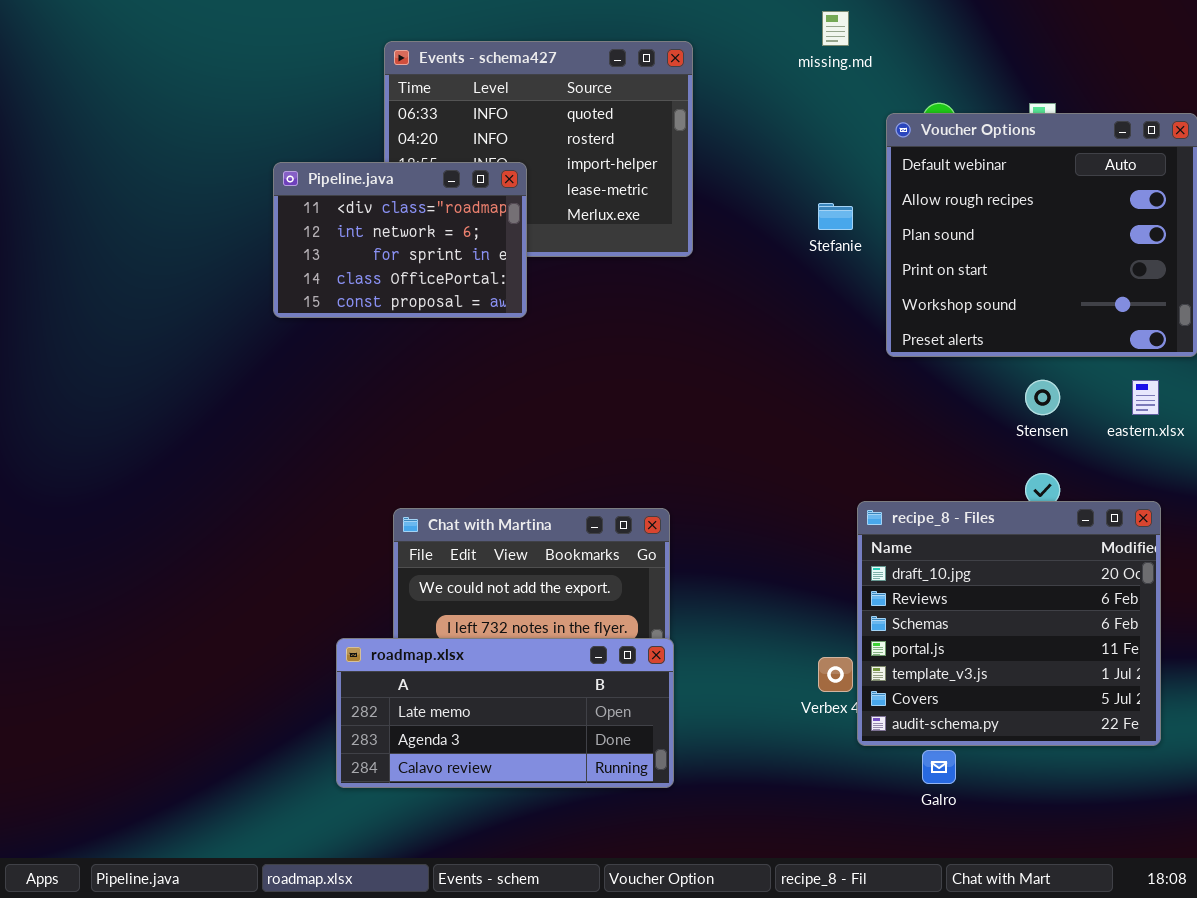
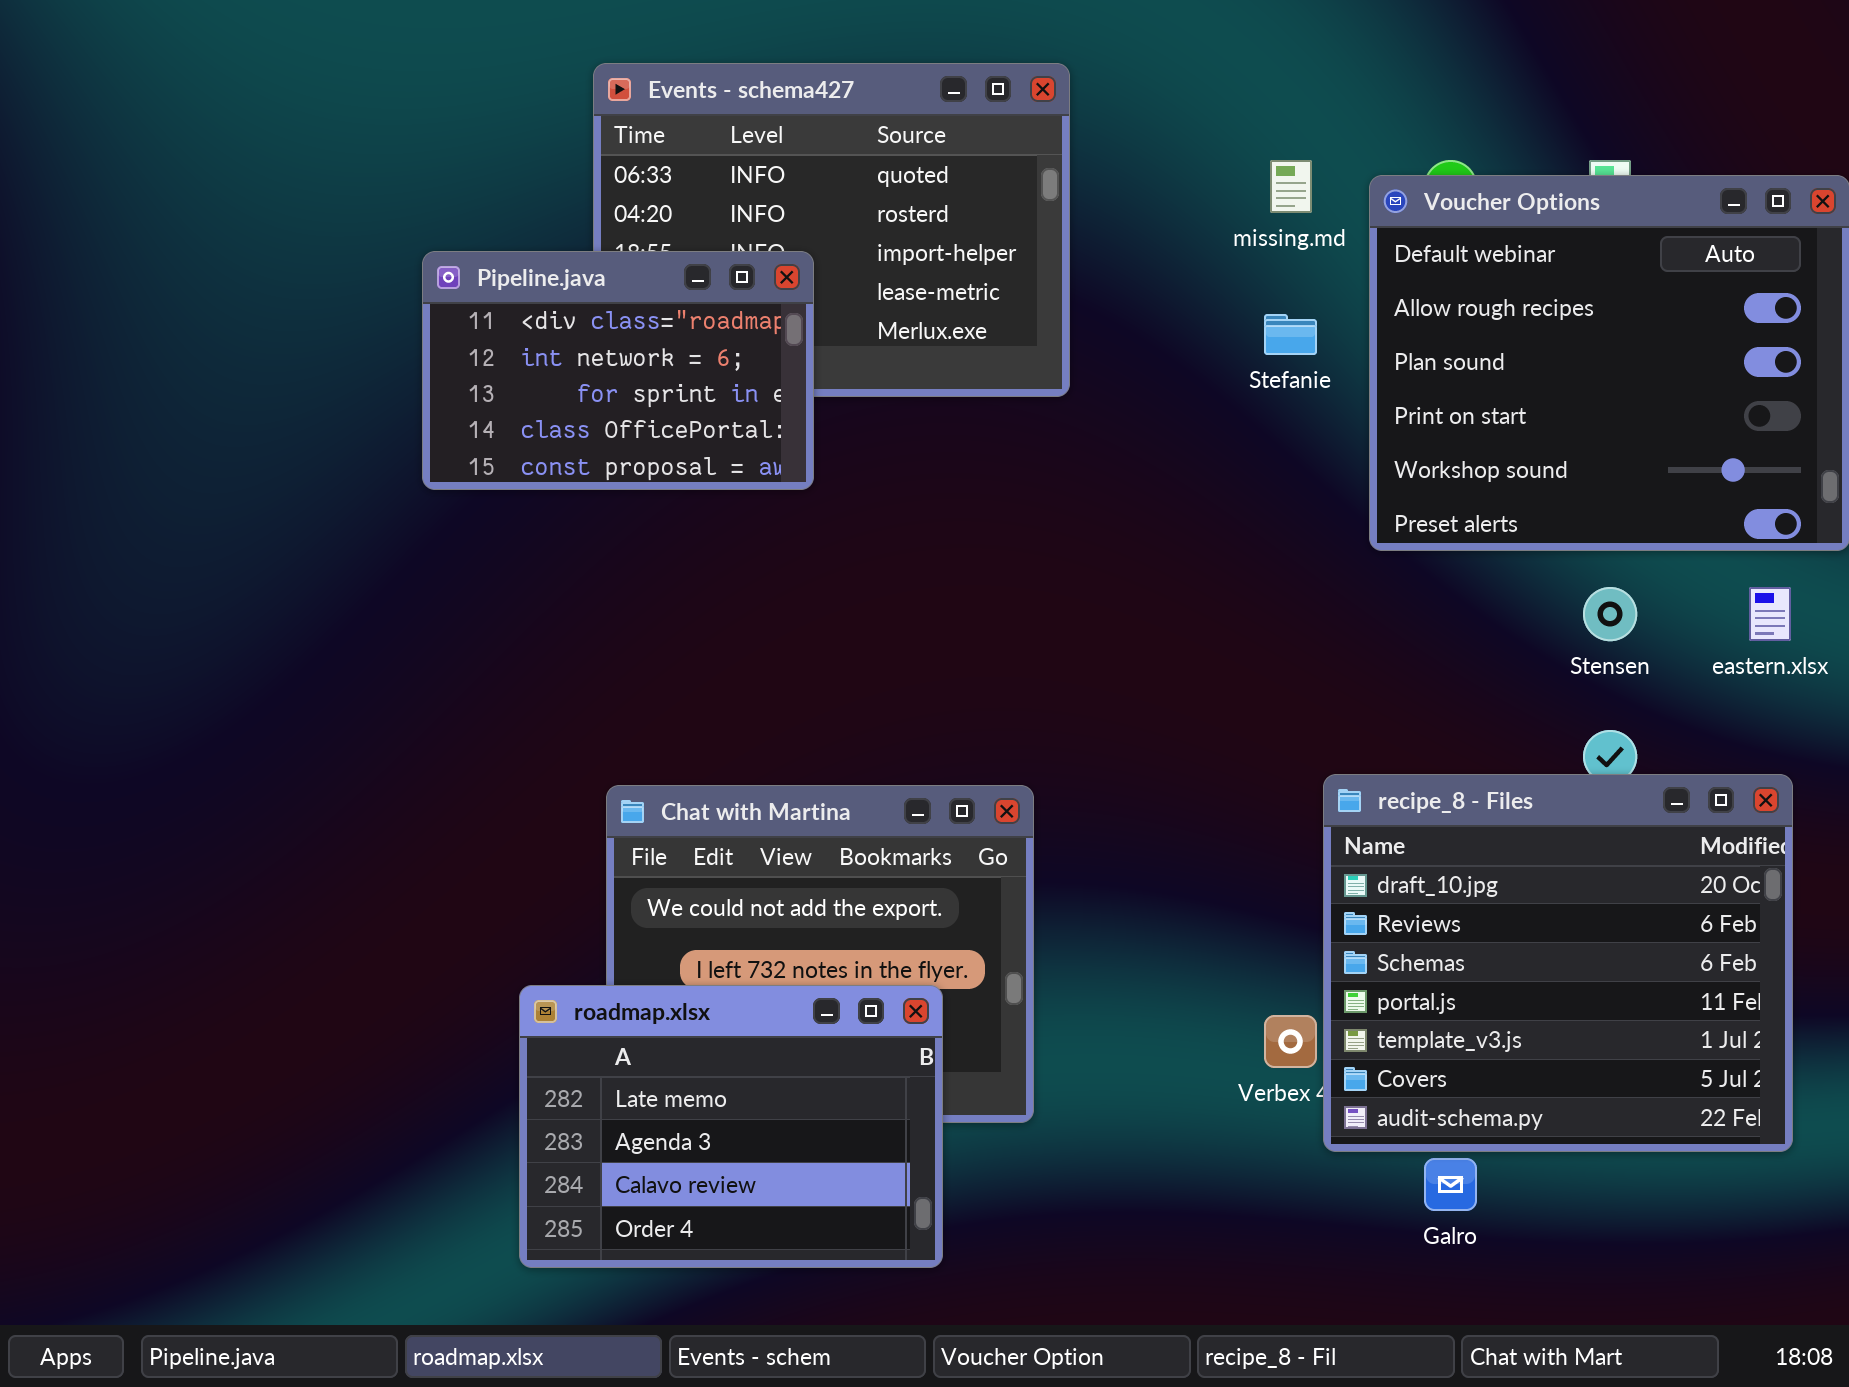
missing.md: [822,11,849,46] -> [1270,160,1312,213], moved
roadmap.xlsx: [336,638,674,788] -> [519,985,943,1268], resized

